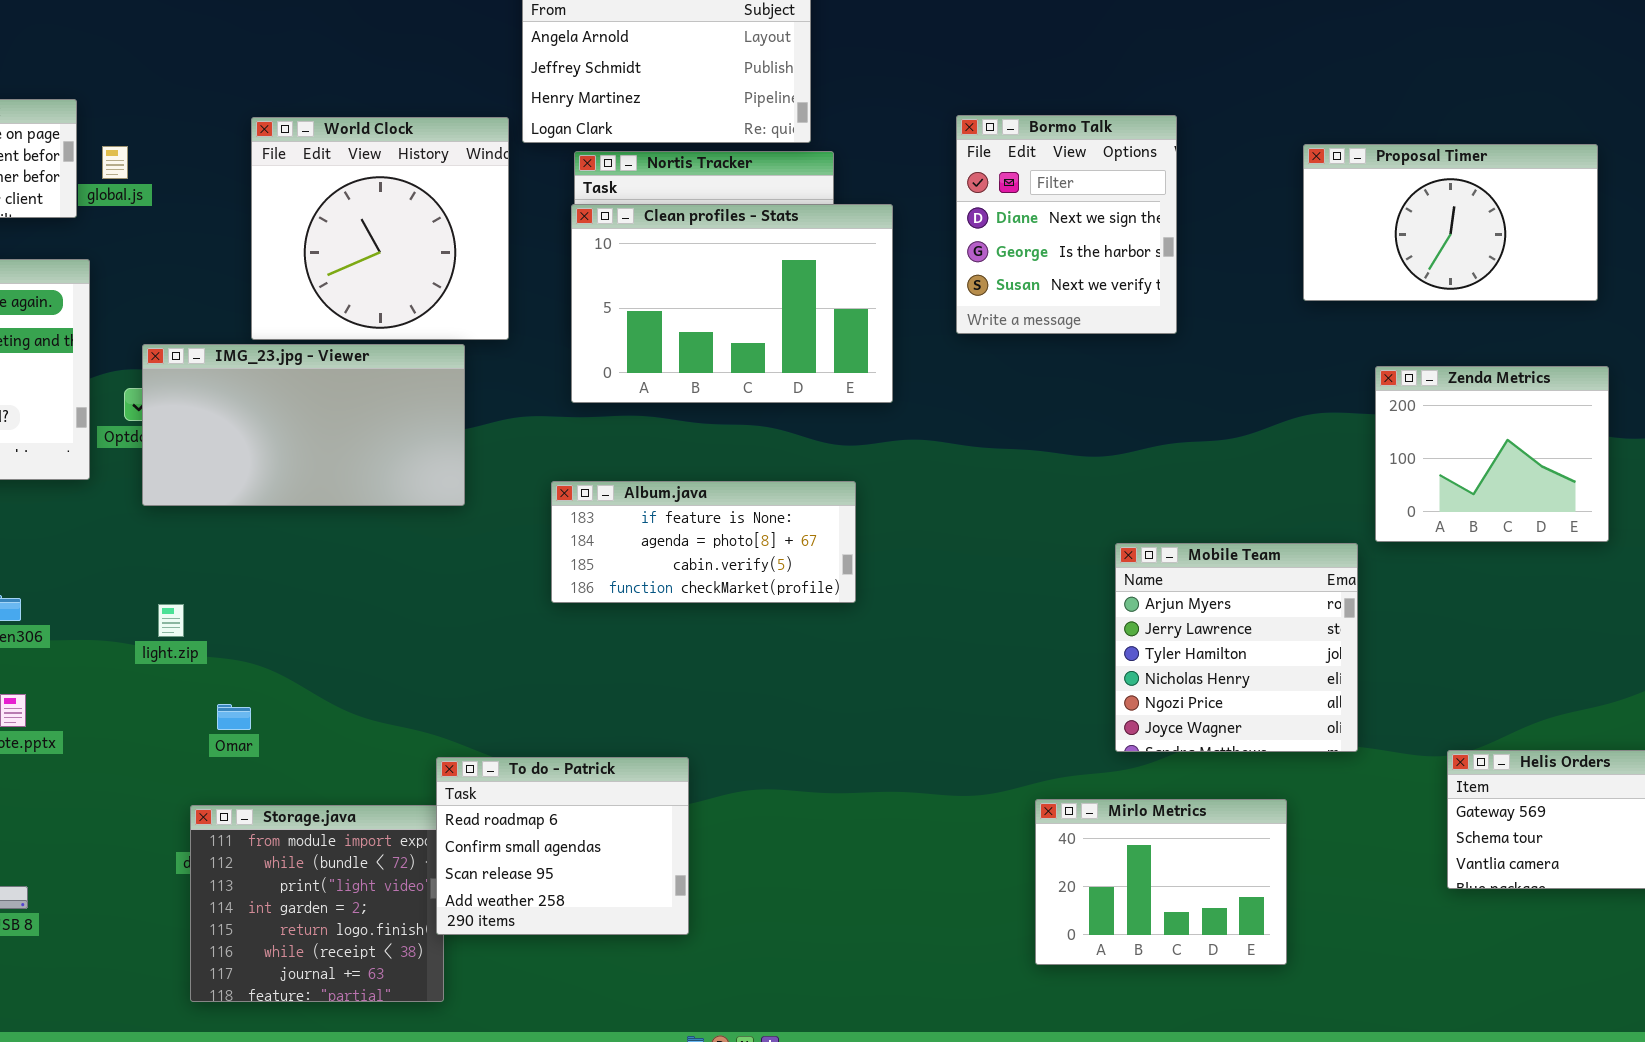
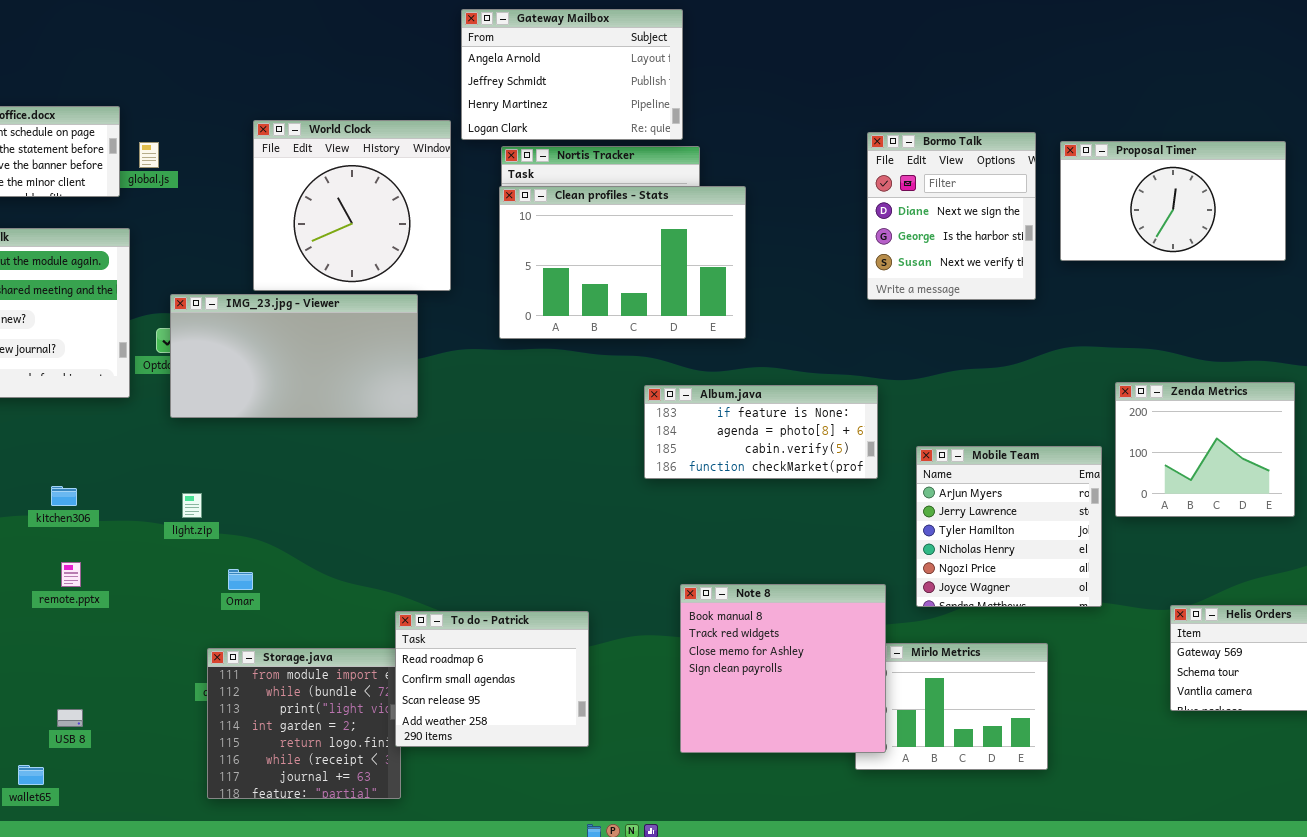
Bormo Talk: [956,115,1177,334] -> [867,132,1036,300], moved
Zenda Metrics: [1375,366,1609,542] -> [1115,382,1295,517], moved
Album.java: [551,481,856,603] -> [644,385,878,479], moved
Note 8: none -> [680,584,886,753], opened

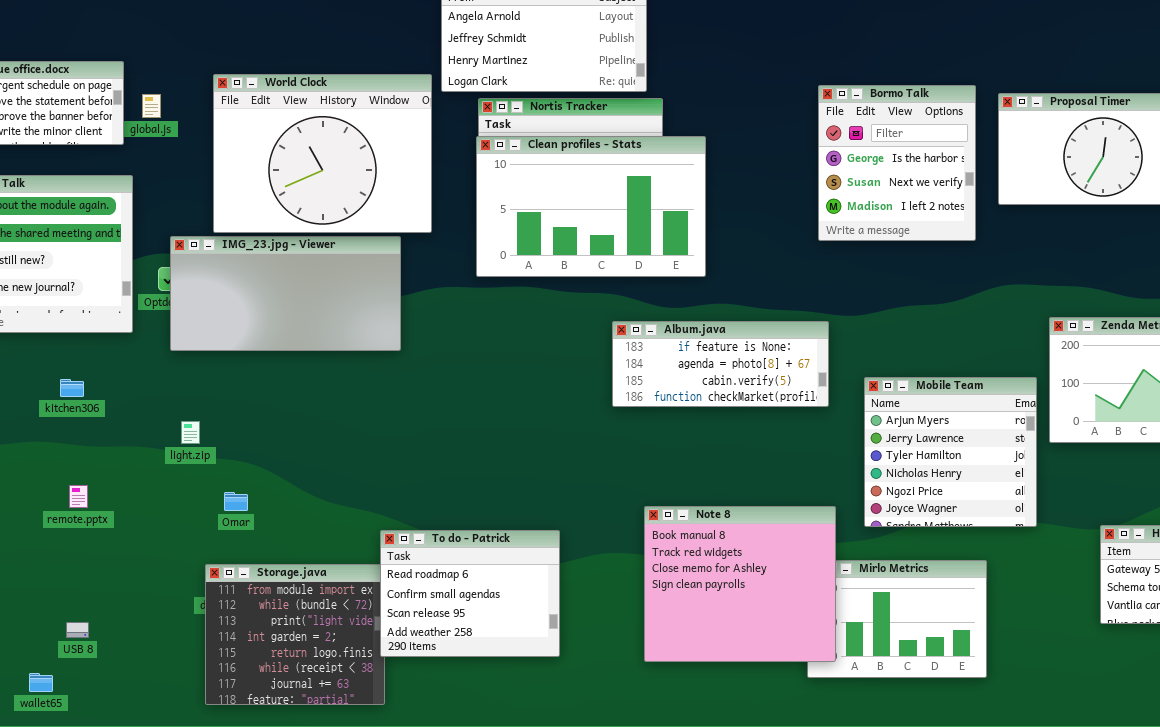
World Clock: [253,120,451,291] -> [213,74,432,233], resized
Bormo Talk: [867,132,1036,300] -> [818,85,976,241], scrolled down 1 row
kitchen306: [51,486,77,506] -> [60,379,84,397], moved

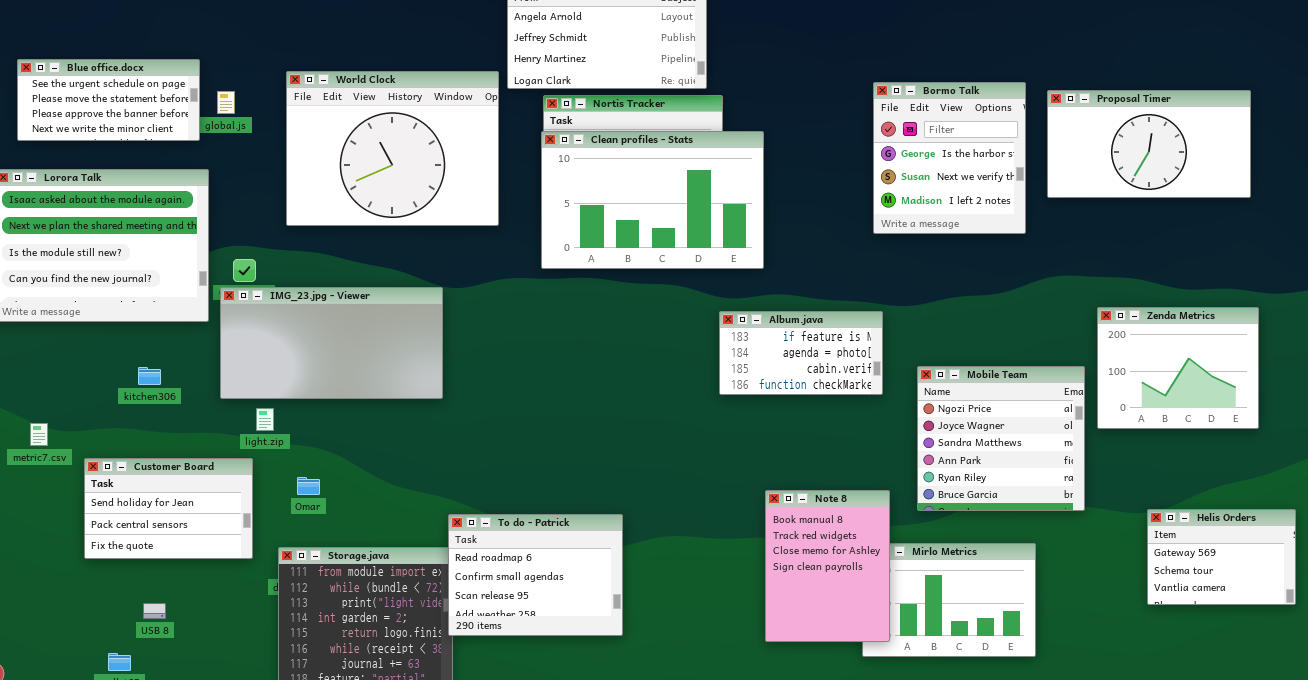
IMG_23.jpg - Viewer: [170,236,401,351] -> [220,287,443,399], moved
Album.java: [612,321,829,407] -> [719,311,883,395], resized
Mobile Team: [864,377,1037,527] -> [917,366,1085,511], scrolled down 4 rows
Customer Board: none -> [84,458,253,559], opened
Note 8: [644,506,836,662] -> [765,490,890,642], resized

